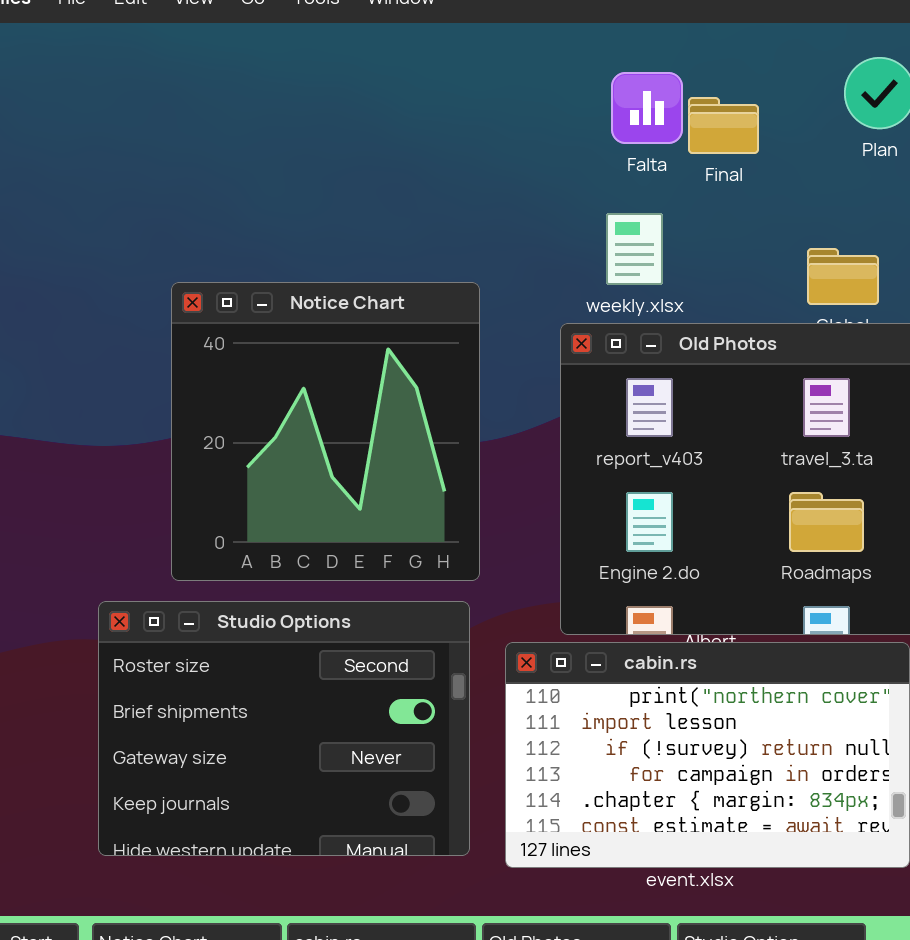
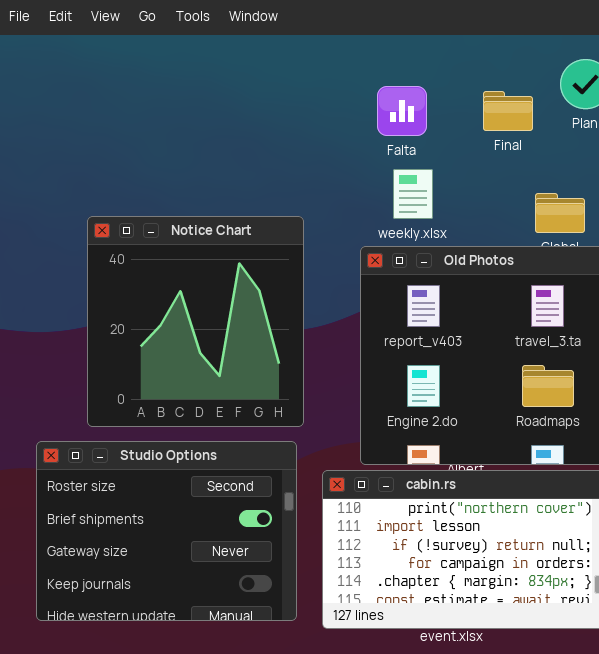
Falta: [611,72,683,144] -> [377,86,427,136], moved
Final: [688,97,759,154] -> [483,91,533,131], moved

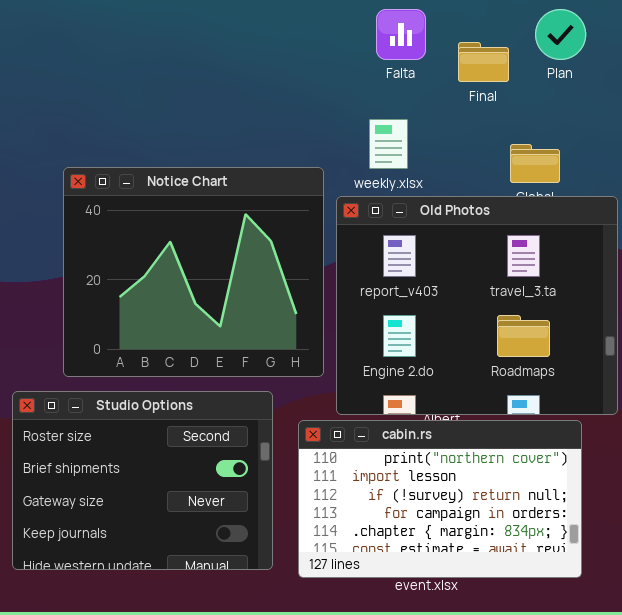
Falta: [377,86,427,136] -> [376,9,426,60], moved
Notice Chart: [87,216,304,427] -> [63,167,324,377], resized

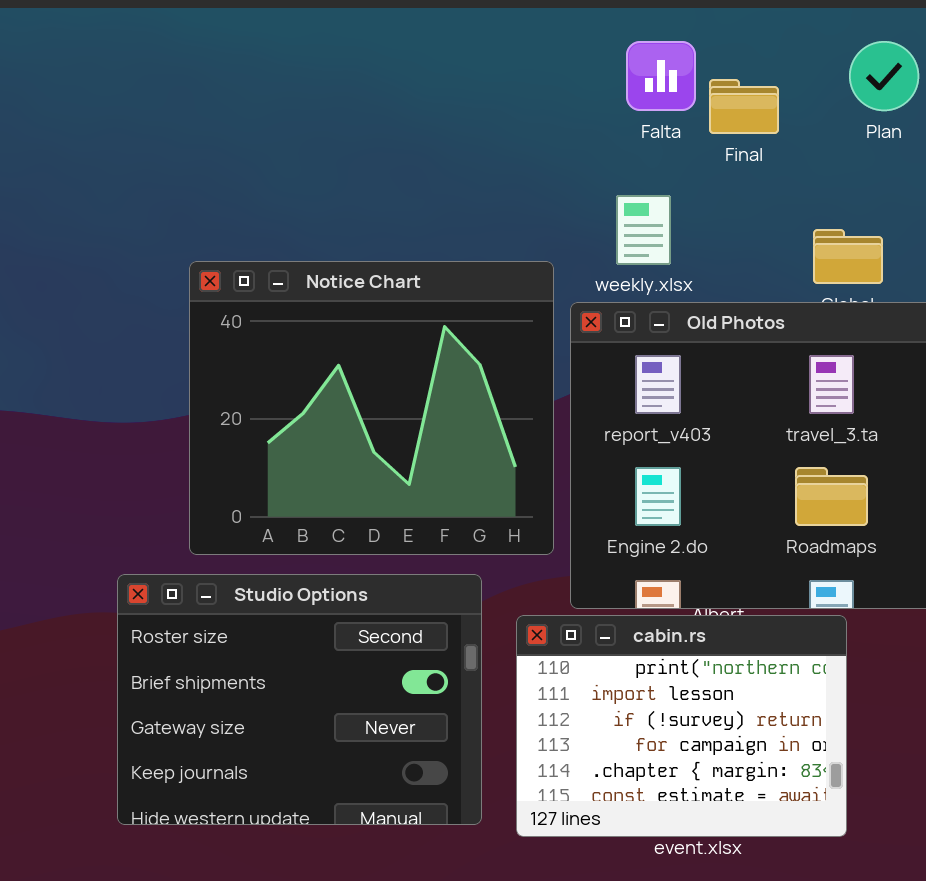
Final: [458,42,509,82] -> [709,79,779,134], moved
cabin.rs: [298,420,582,578] -> [516,615,847,837], resized

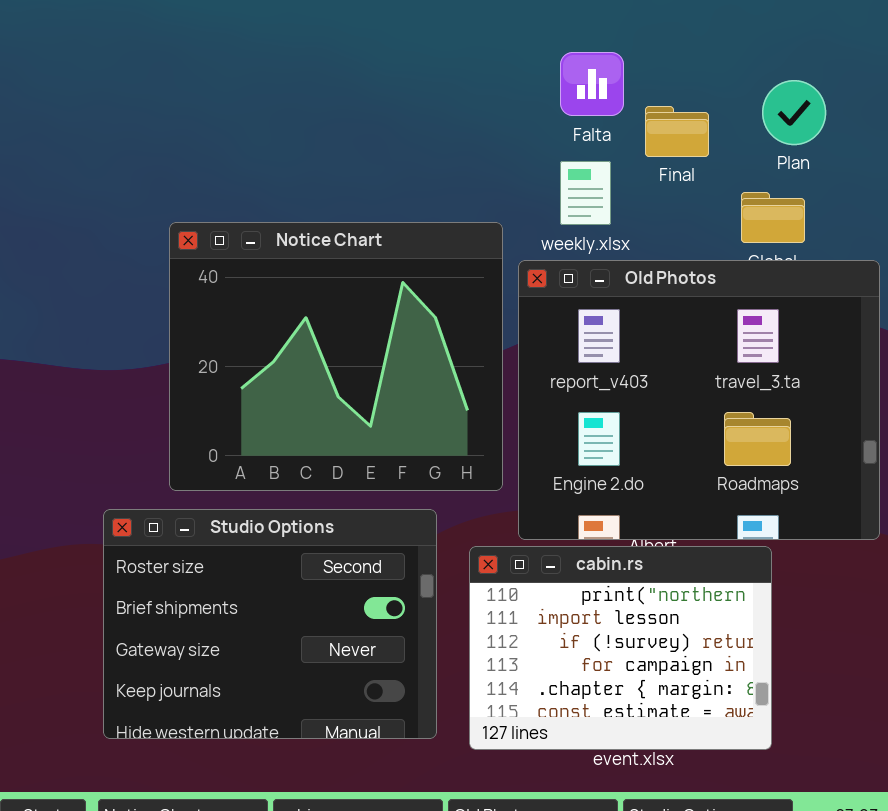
Falta: [626,41,696,111] -> [560,52,624,116], moved
Plan: [849,41,919,111] -> [762,80,826,145], moved
Final: [709,79,779,134] -> [645,106,709,157], moved

